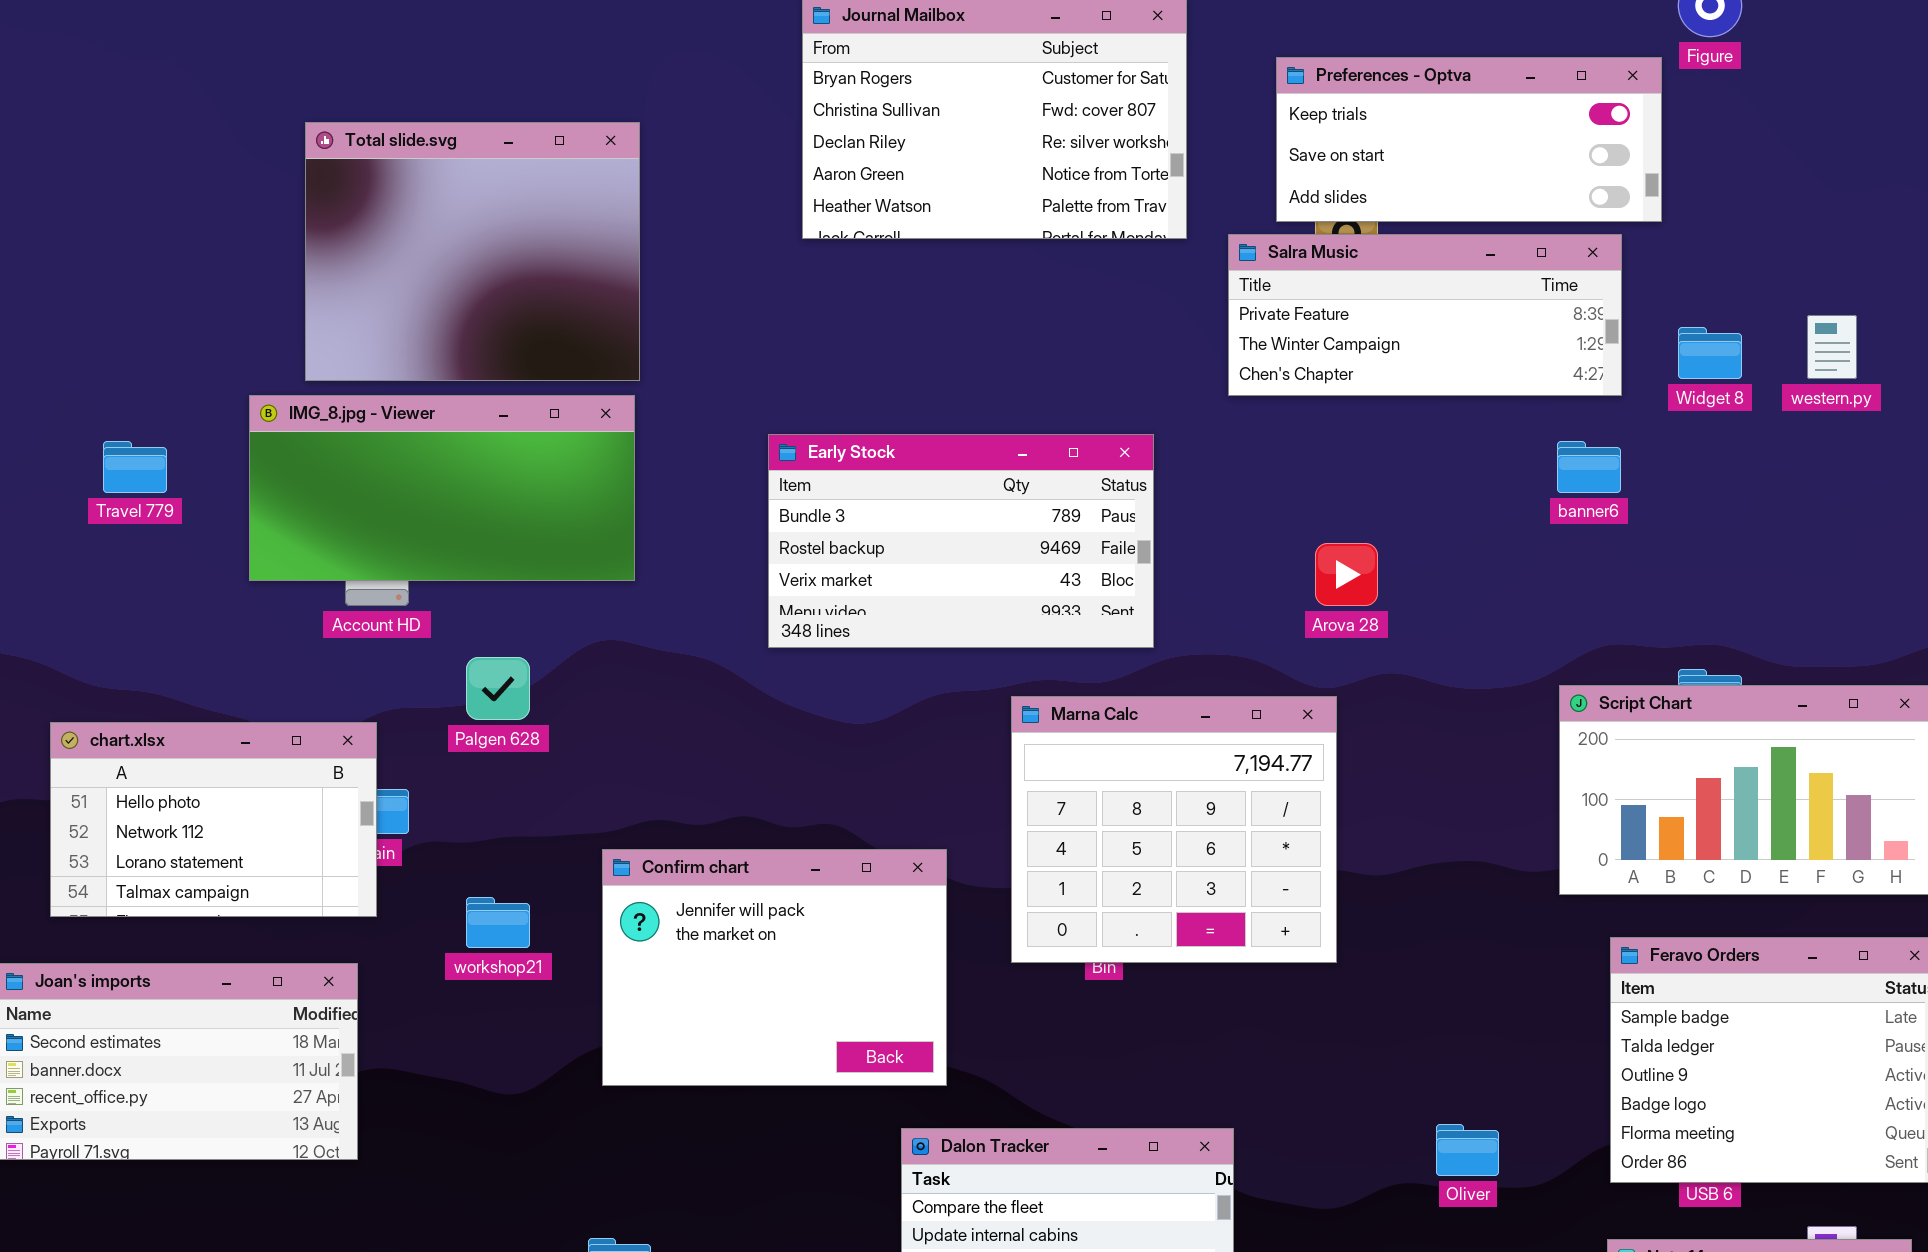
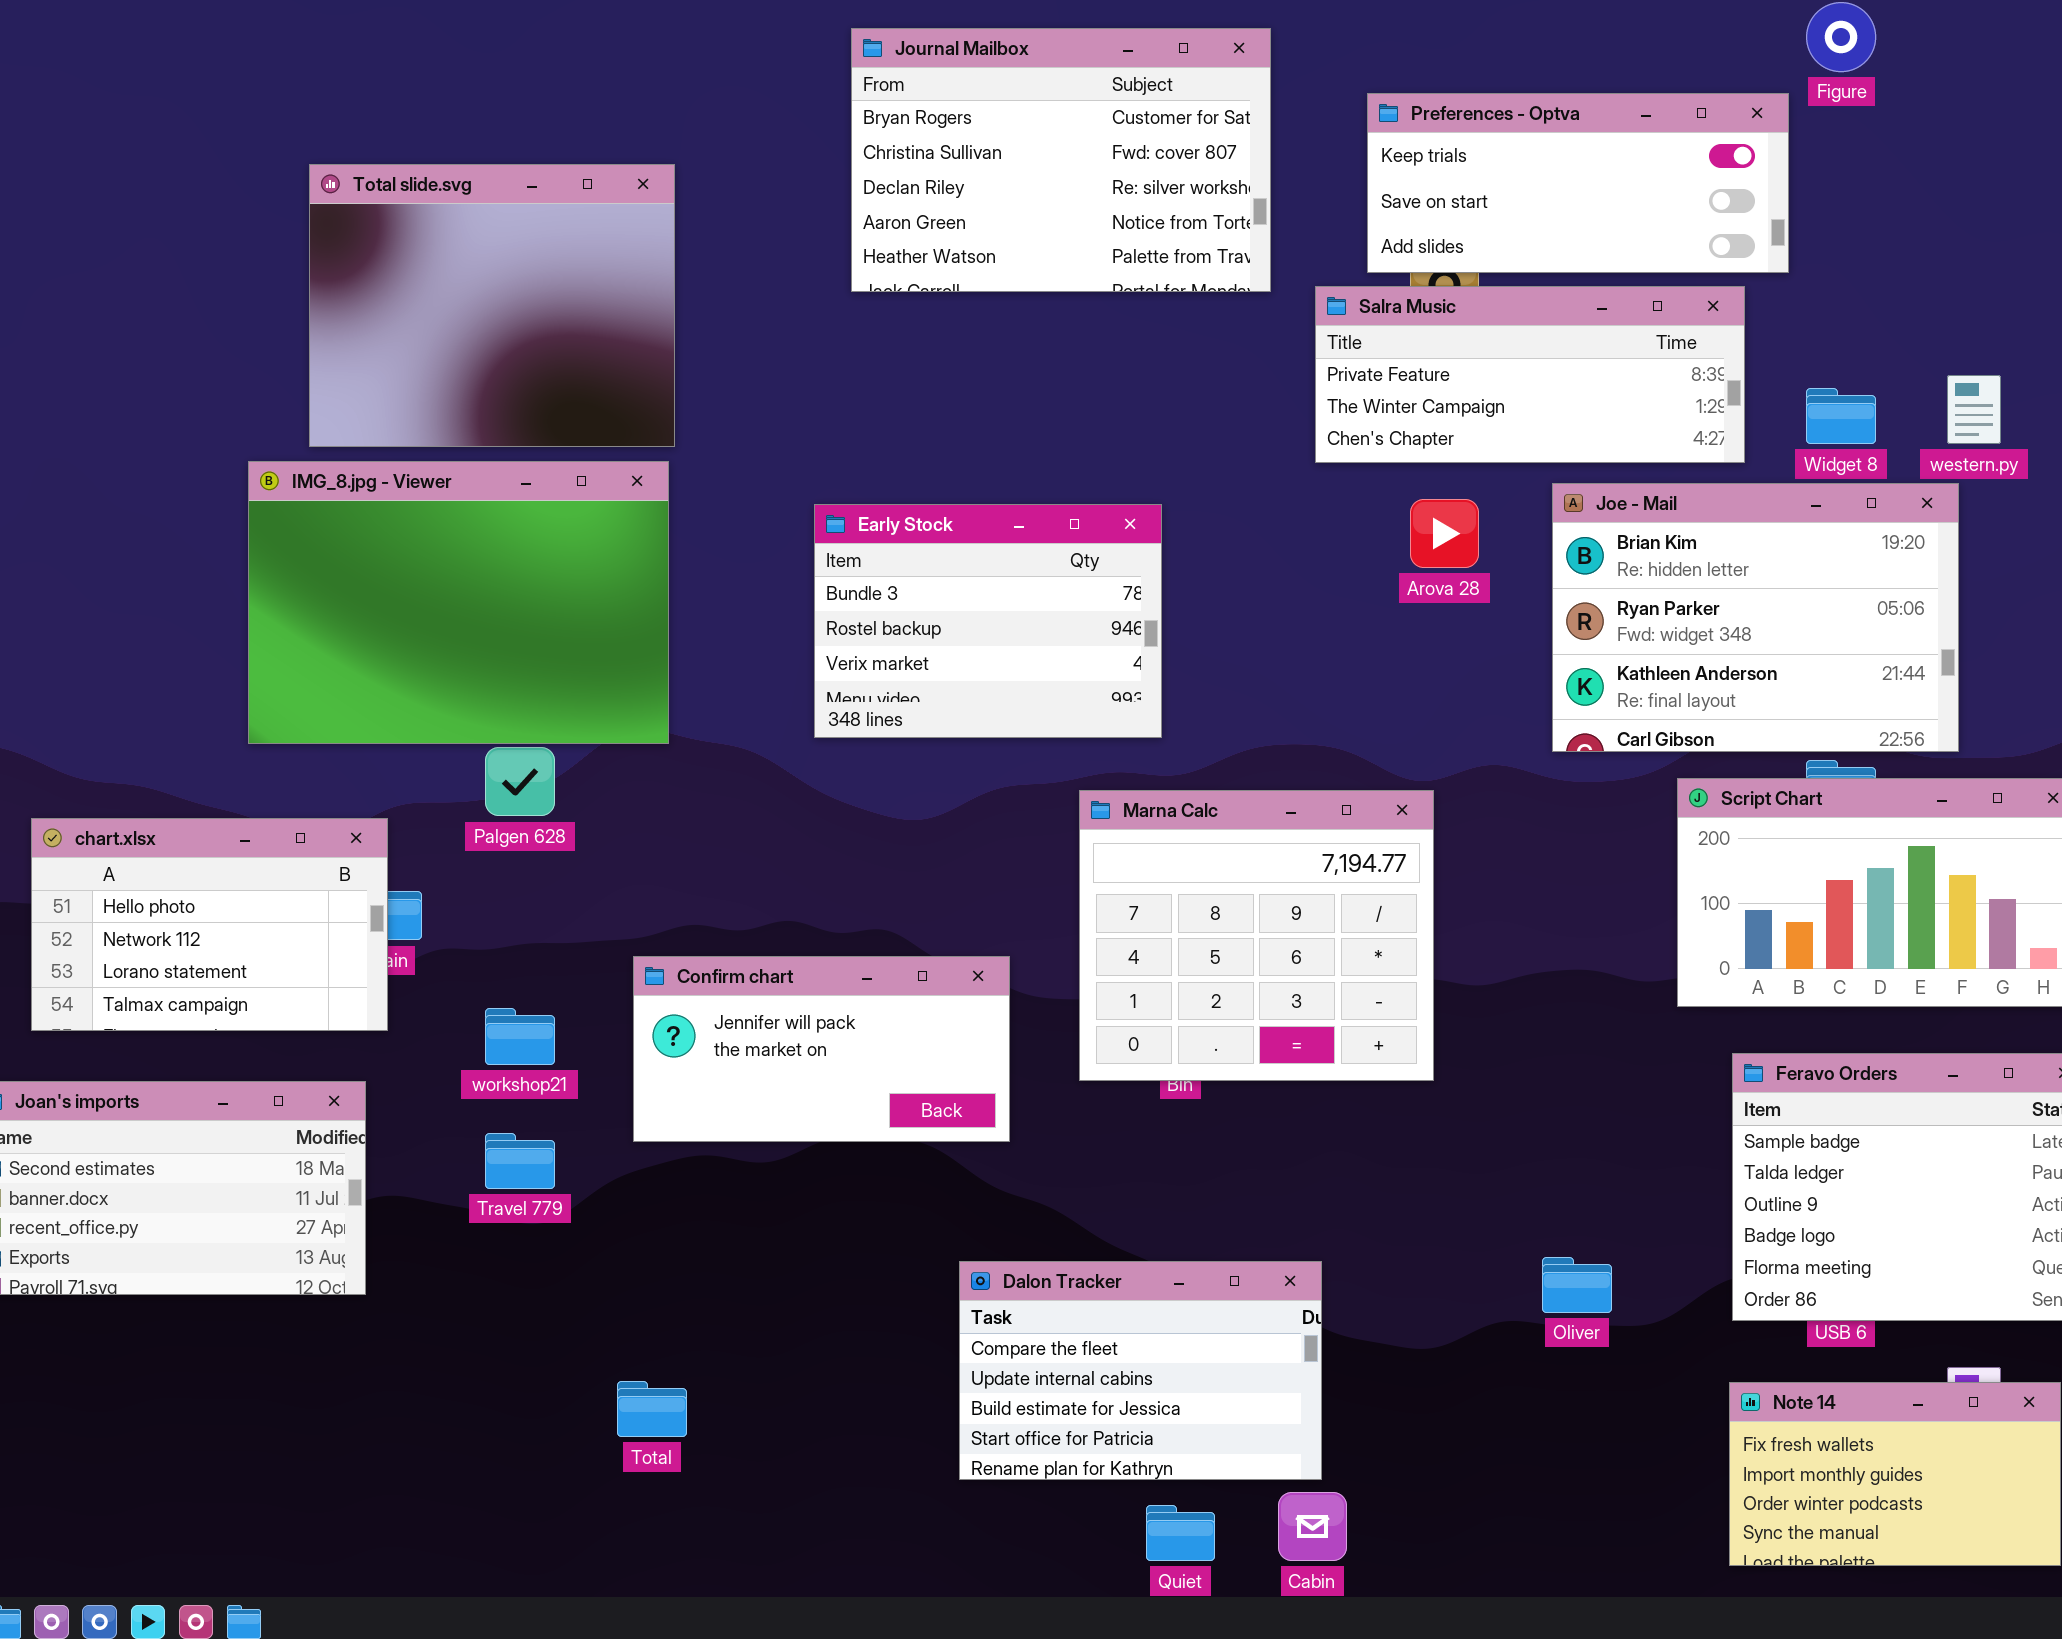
IMG_8.jpg - Viewer: [249,395,635,581] -> [248,461,669,744], resized
Joe - Mail: none -> [1552,483,1959,752], opened
Early Stock: [768,434,1154,648] -> [814,504,1162,738], resized
Travel 779: [103,441,167,493] -> [485,1133,555,1189], moved
Arova 28: [1315,543,1378,606] -> [1410,499,1479,568], moved
Confirm chart: [602,849,947,1086] -> [633,956,1010,1142], resized

